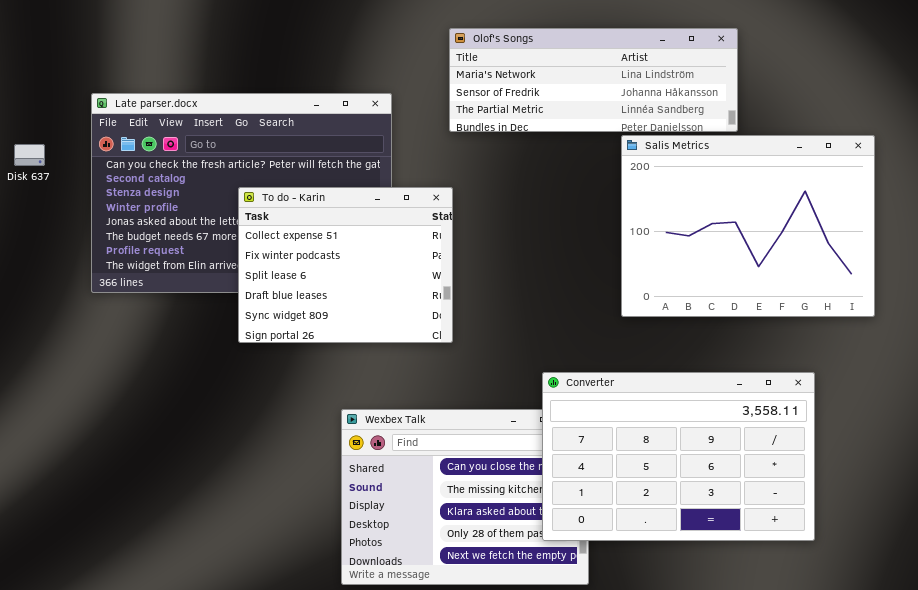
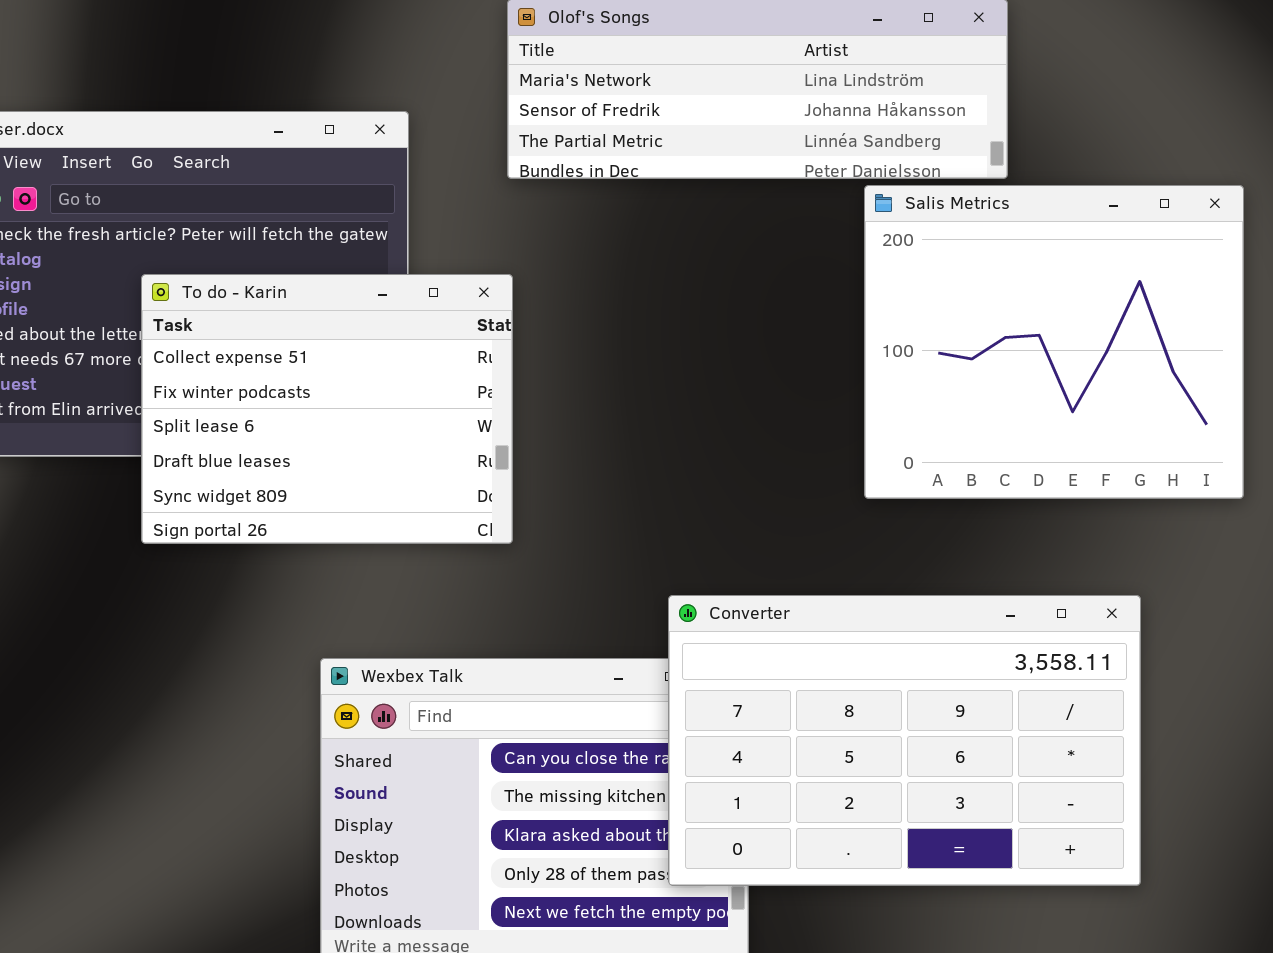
Salis Metrics: [621,135,875,317] -> [864,185,1244,499], resized

